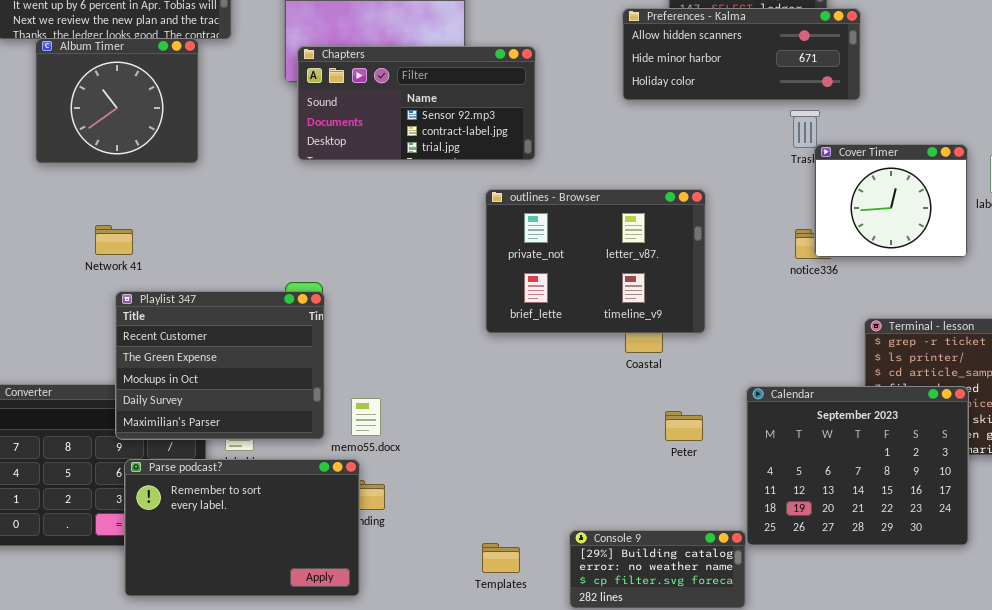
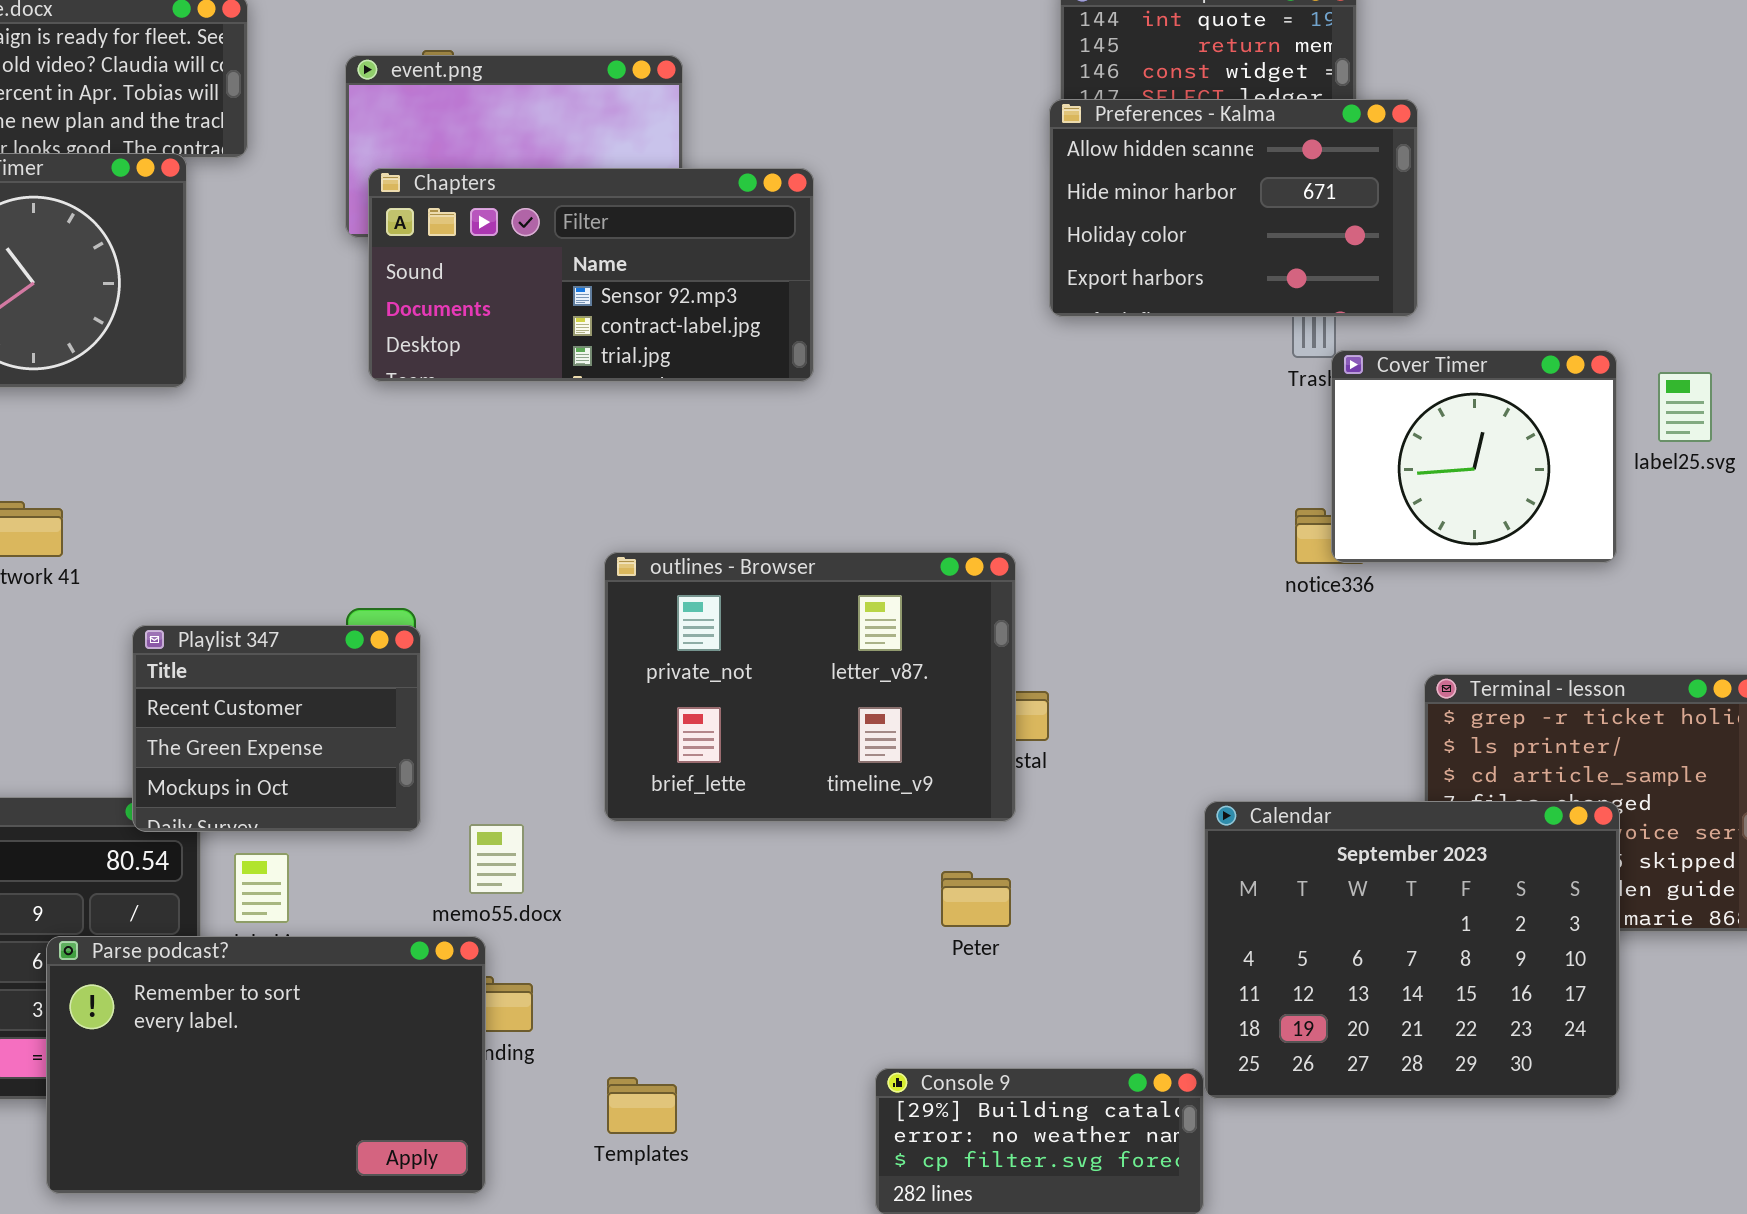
Preferences - Kalma: [622,8,861,101] -> [1049,99,1418,317], resized
outlines - Browser: [485,189,706,334] -> [604,552,1016,822], moved
Playlist 347: [115,291,325,440] -> [132,625,421,832], resized
Peter: [665,411,703,441] -> [941,871,1011,927], moved
Templates: [482,543,520,573] -> [607,1077,677,1134], moved

